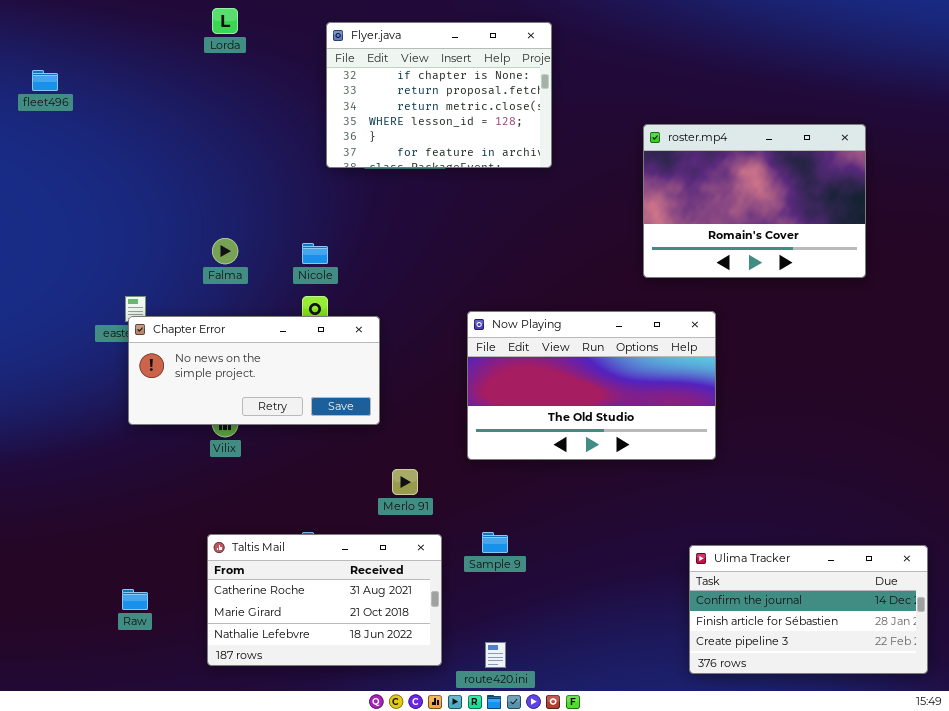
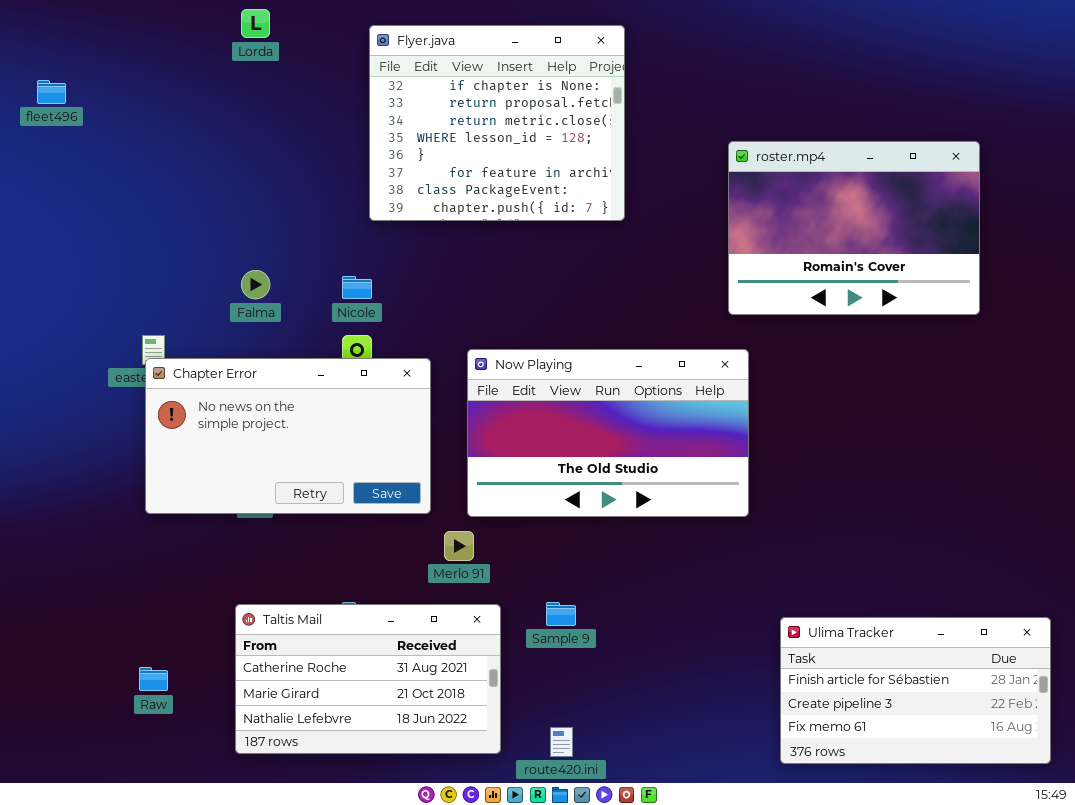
Flyer.java: [326,22,552,168] -> [369,25,625,221], resized
Now Playing: [467,311,716,460] -> [467,349,749,517], moved
Chapter Error: [128,316,380,425] -> [145,358,431,514], resized
Ulima Tracker: [689,545,928,674] -> [780,617,1051,764], scrolled down 1 row

